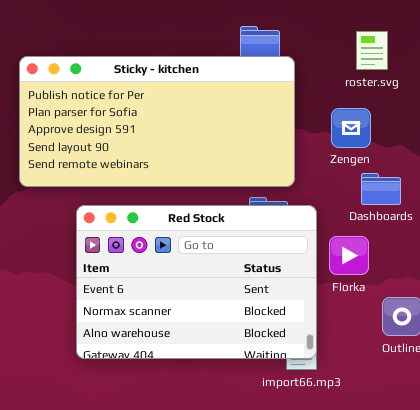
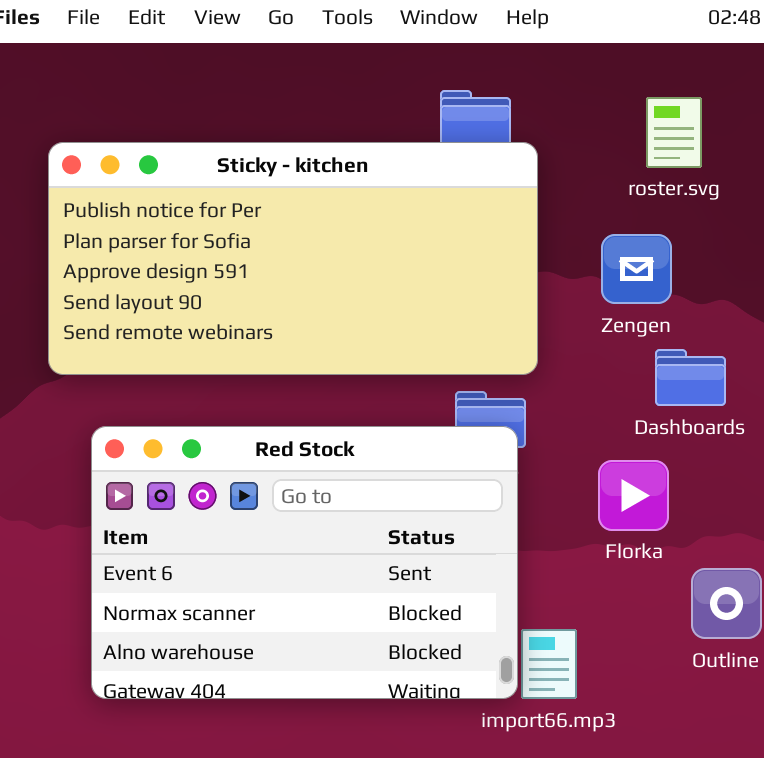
Red Stock: [76,205,317,359] -> [91,426,518,699], moved

